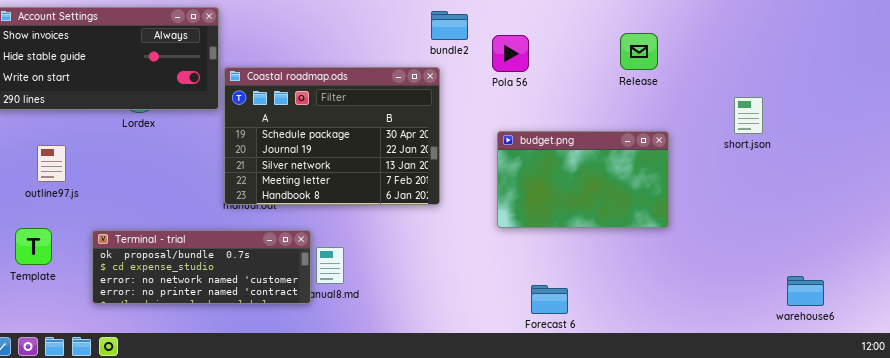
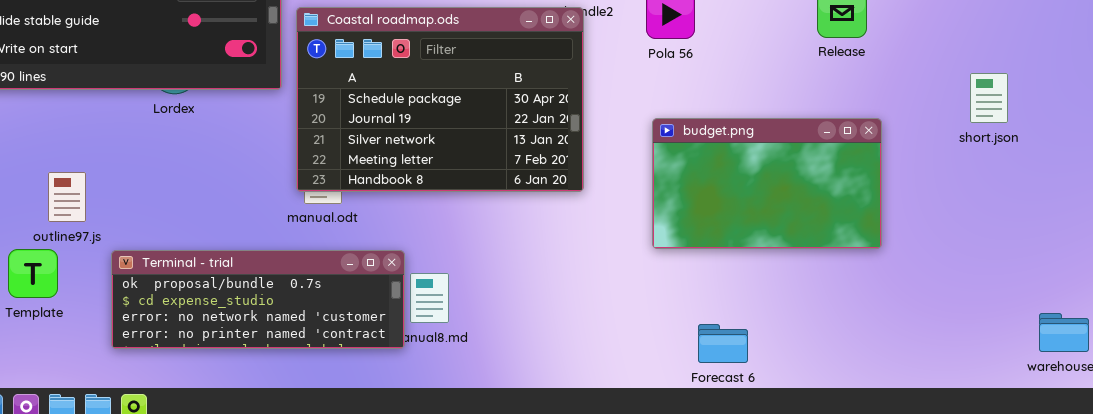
Coastal roadmap.ods: [224,67,440,205] -> [296,7,584,192], moved
outline97.js: [37,145,66,182] -> [48,172,86,222], moved

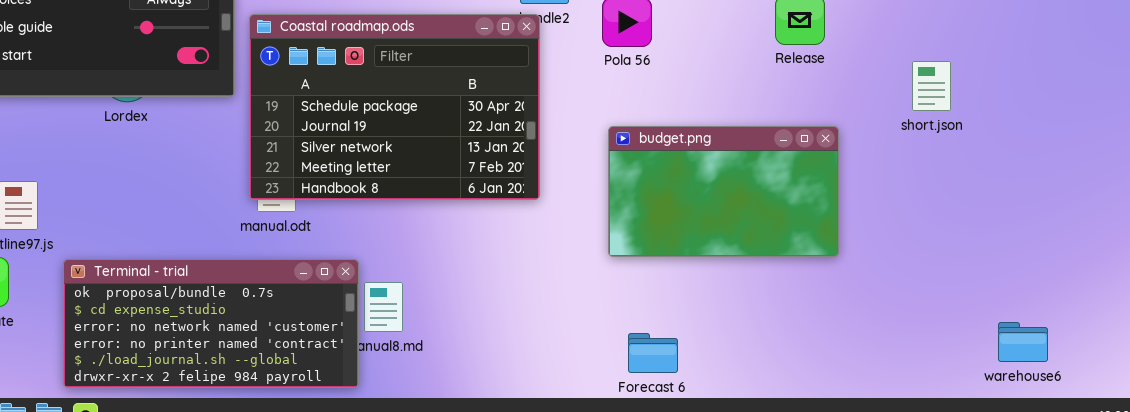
short.json: [970,73,1008,123] -> [912,61,951,111], moved
Terminal - trial: [111,250,405,349] -> [63,259,359,388], resized
Forecast 6: [698,324,748,363] -> [628,333,678,373], moved

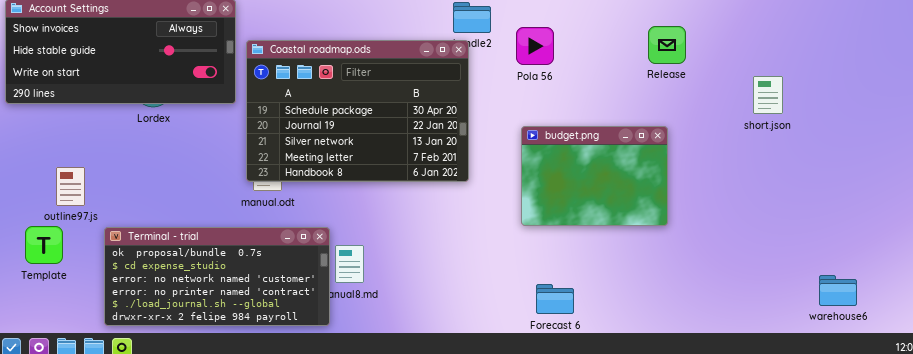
budget.png: [608,126,839,257] -> [521,126,668,226], resized

